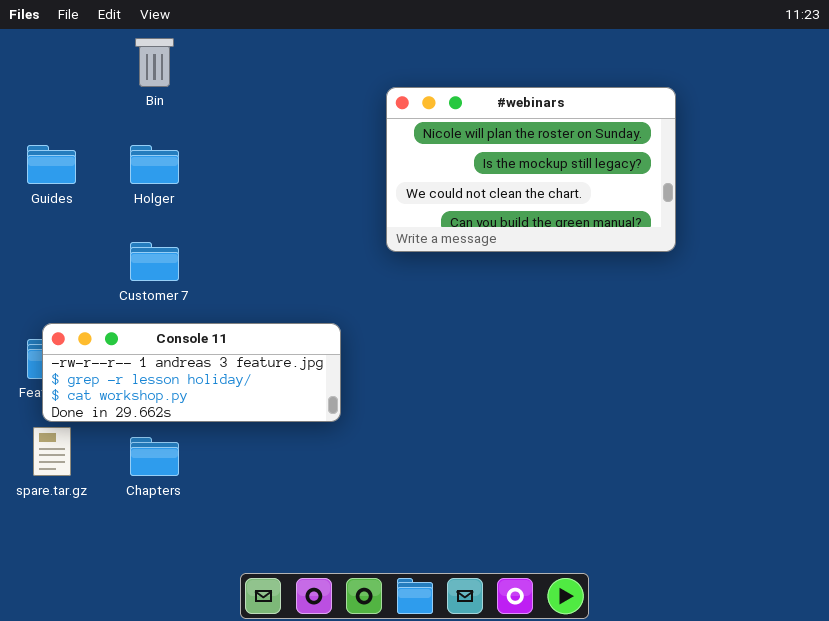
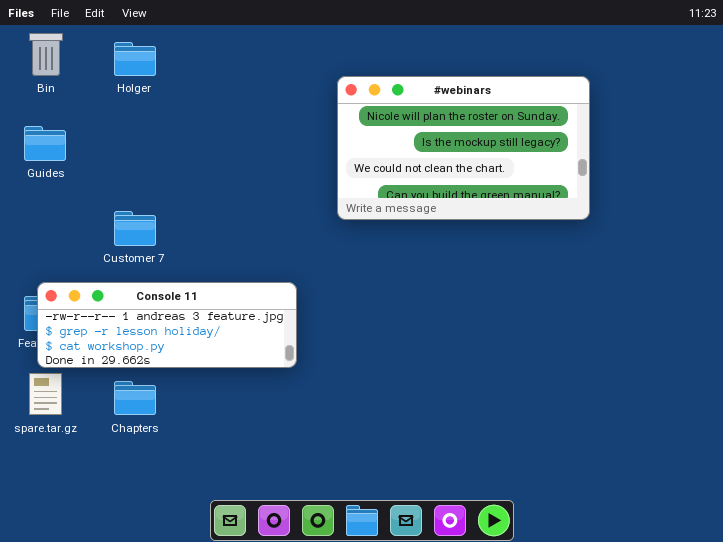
Bin: [135,38,174,87] -> [29,33,63,76], moved
Holger: [130,145,179,184] -> [114,42,156,76], moved

